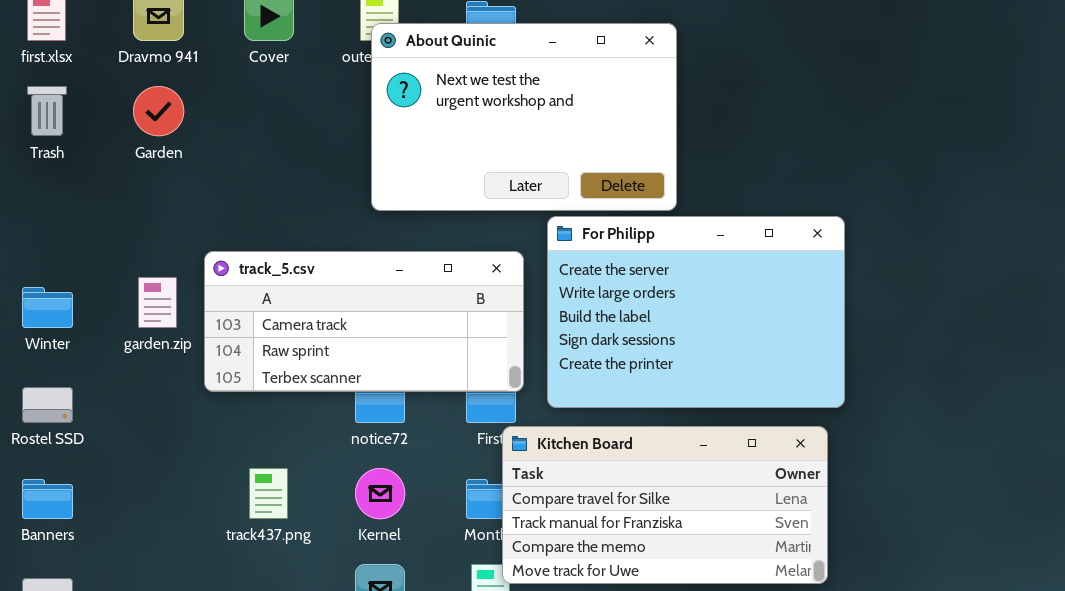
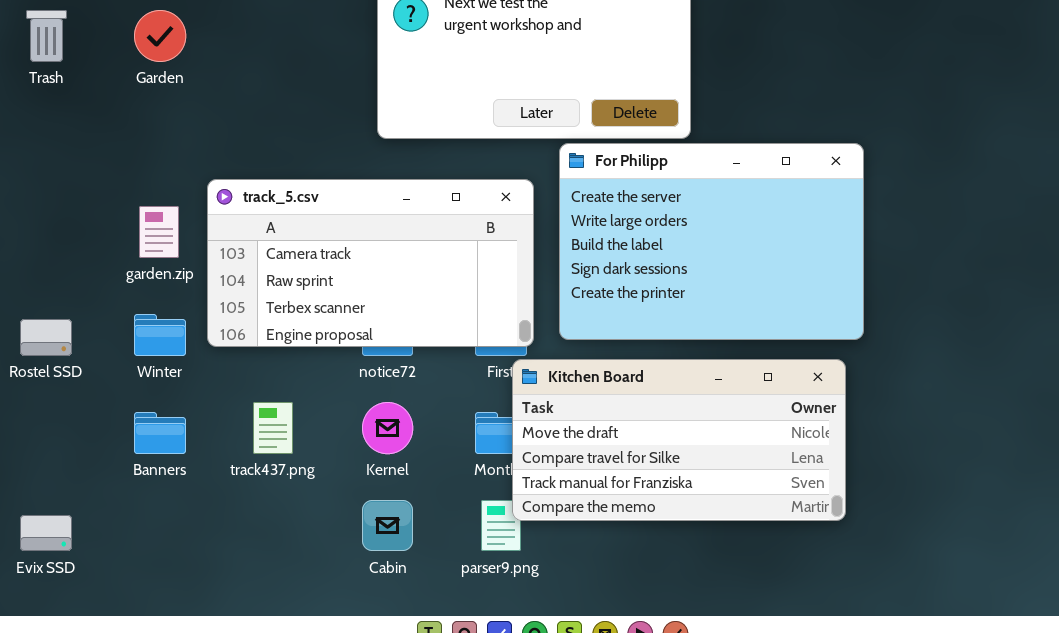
track_5.csv: [204,251,524,392] -> [207,179,534,347], resized
Winter: [22,287,73,328] -> [134,314,186,356], moved
Kitchen Board: [502,426,828,584] -> [512,359,846,521], scrolled up 1 row
Banners: [22,479,73,519] -> [134,412,186,454], moved

